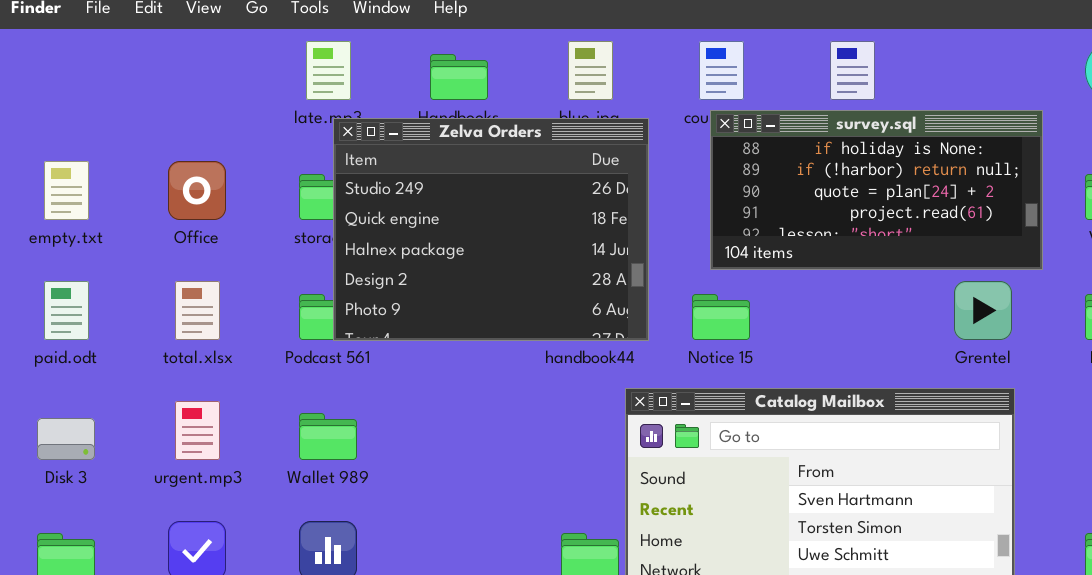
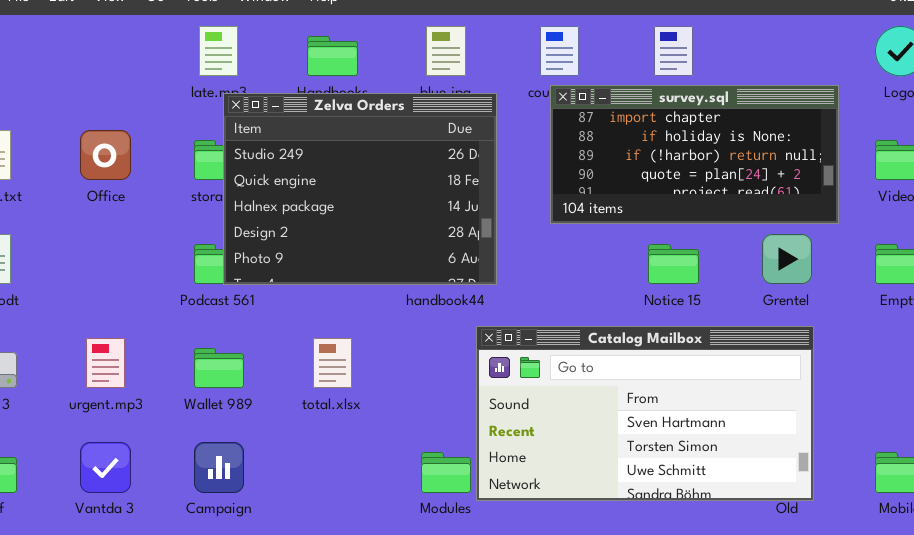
survey.sql: [710,110,1043,270] -> [550,85,839,224], scrolled up 1 row
total.xlsx: [175,281,220,340] -> [313,338,352,388], moved
Notice 15: [692,294,750,340] -> [648,244,699,284], moved

